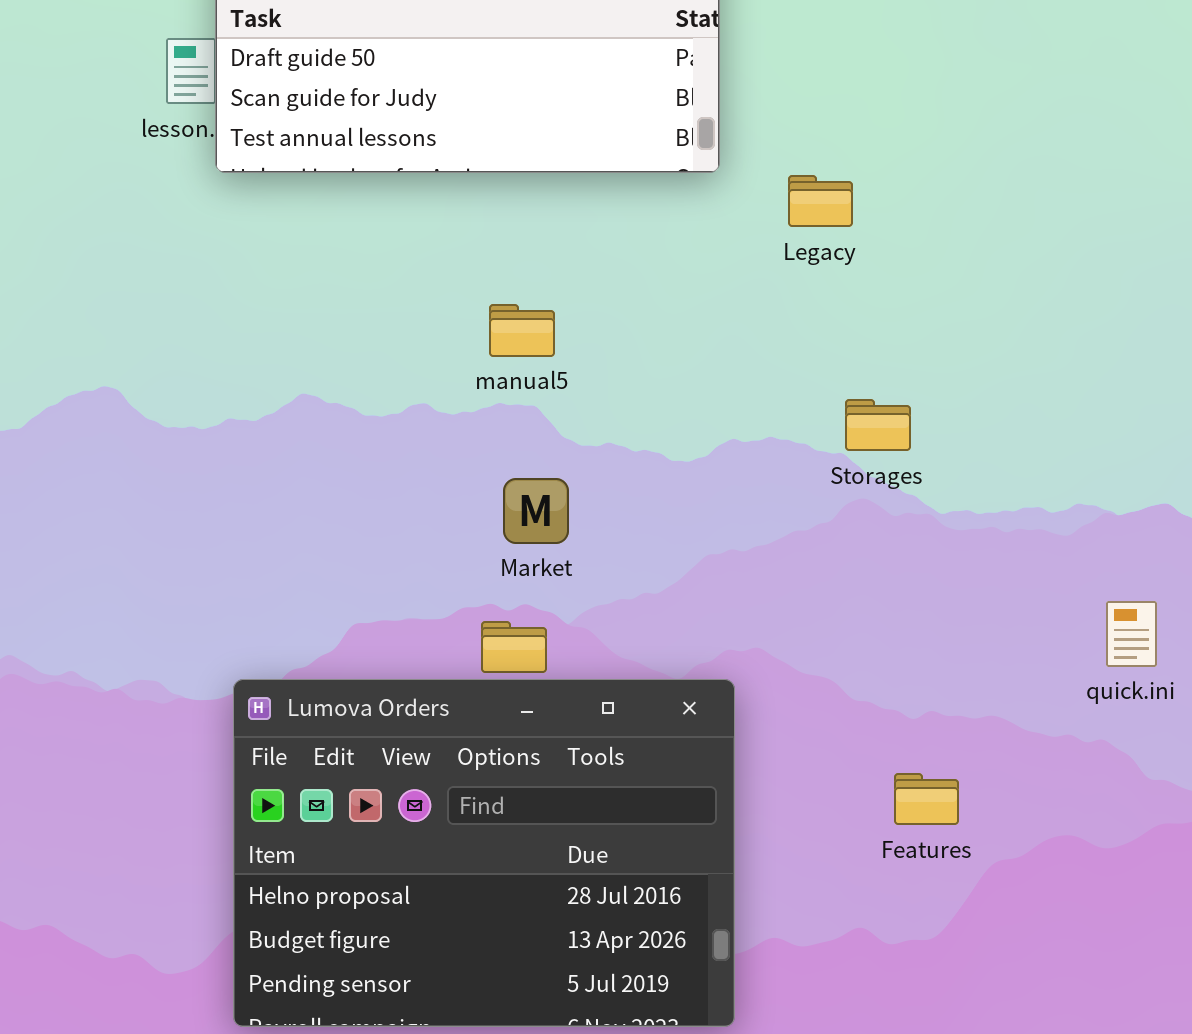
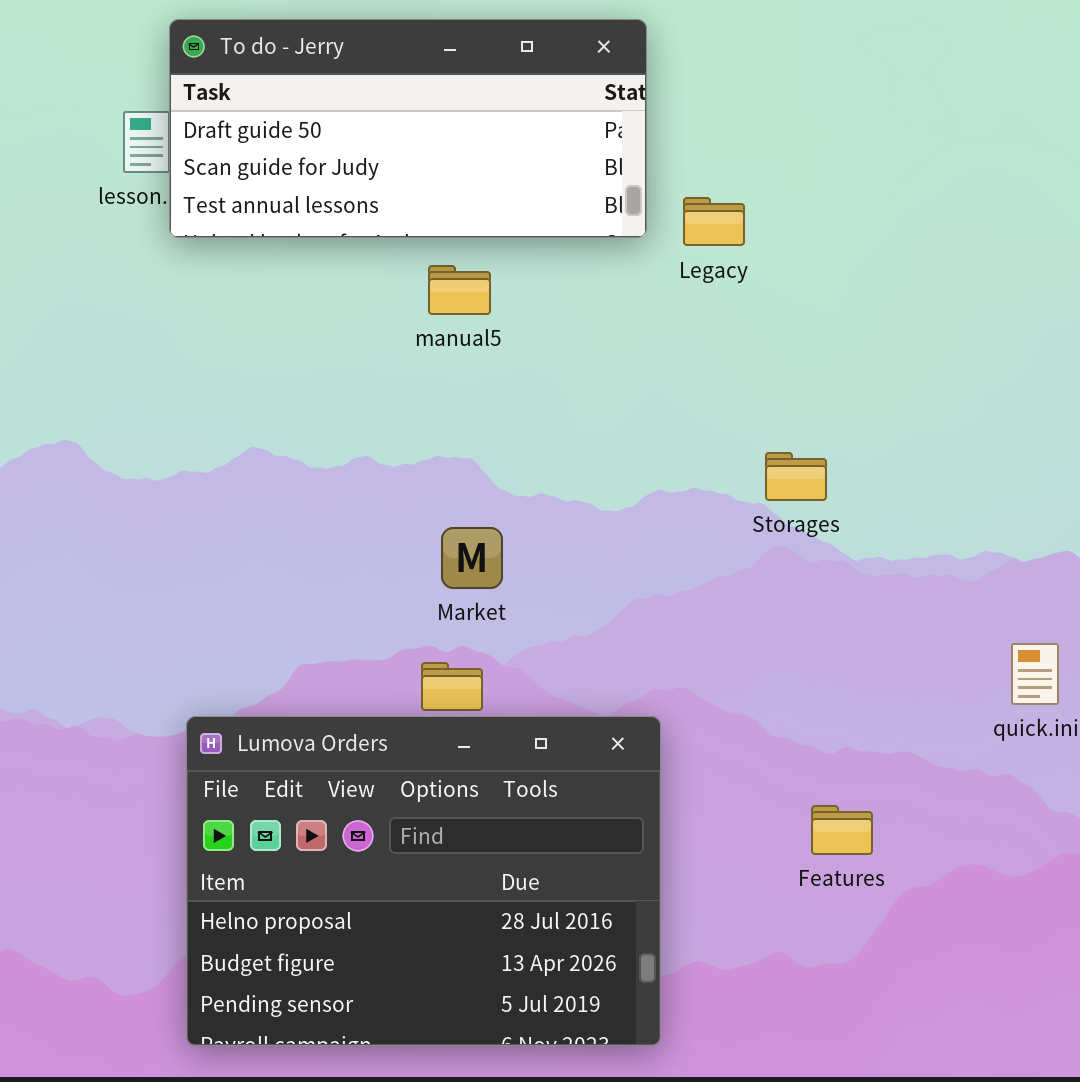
Legacy: [788,175,853,227] -> [683,197,745,246], moved
manual5: [489,304,555,357] -> [428,265,491,315], moved

